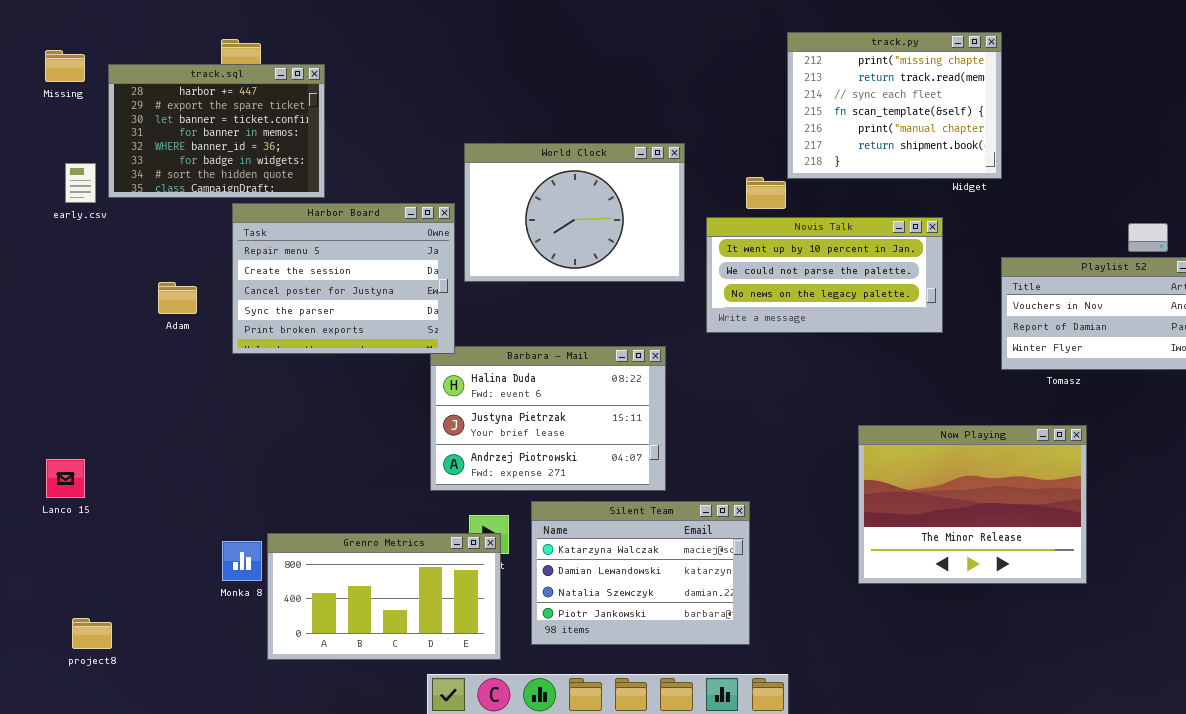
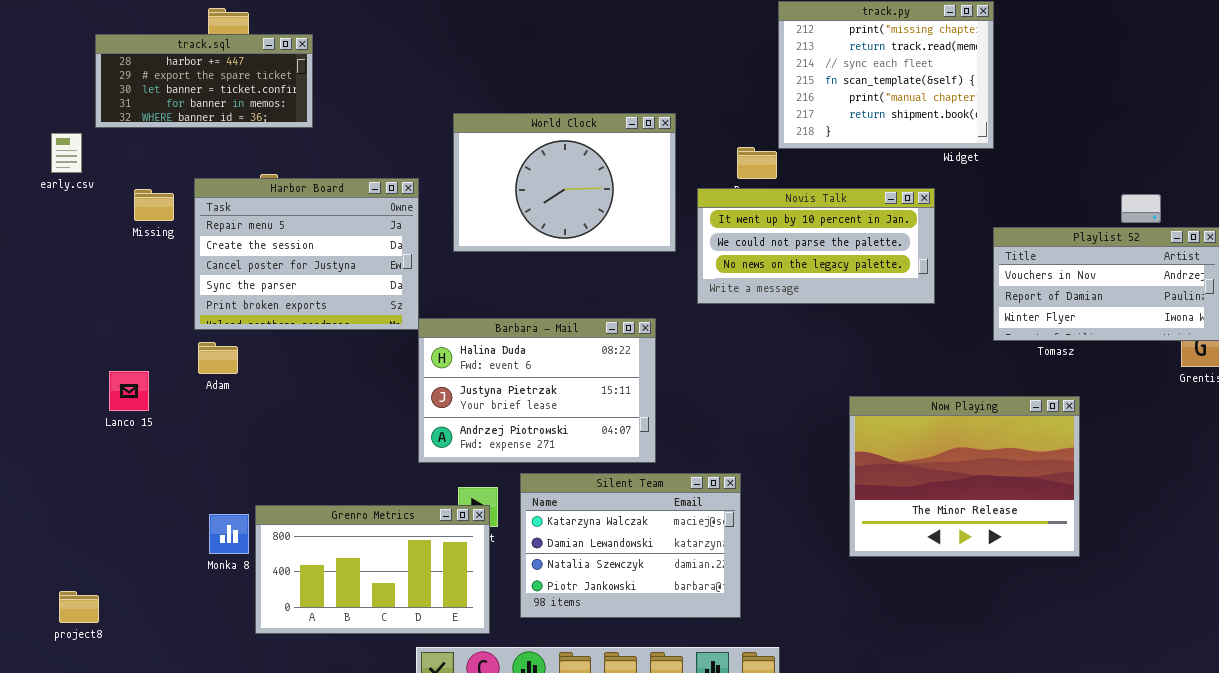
Missing: [45,50,85,82] -> [134,189,174,221], moved
track.sql: [108,64,325,198] -> [95,34,313,128], resized
Harbor Board: [232,203,455,354] -> [194,178,419,330], moved
Adam: [158,282,197,314] -> [198,342,238,374], moved
Lanco 15: [46,459,85,498] -> [109,371,149,411], moved

